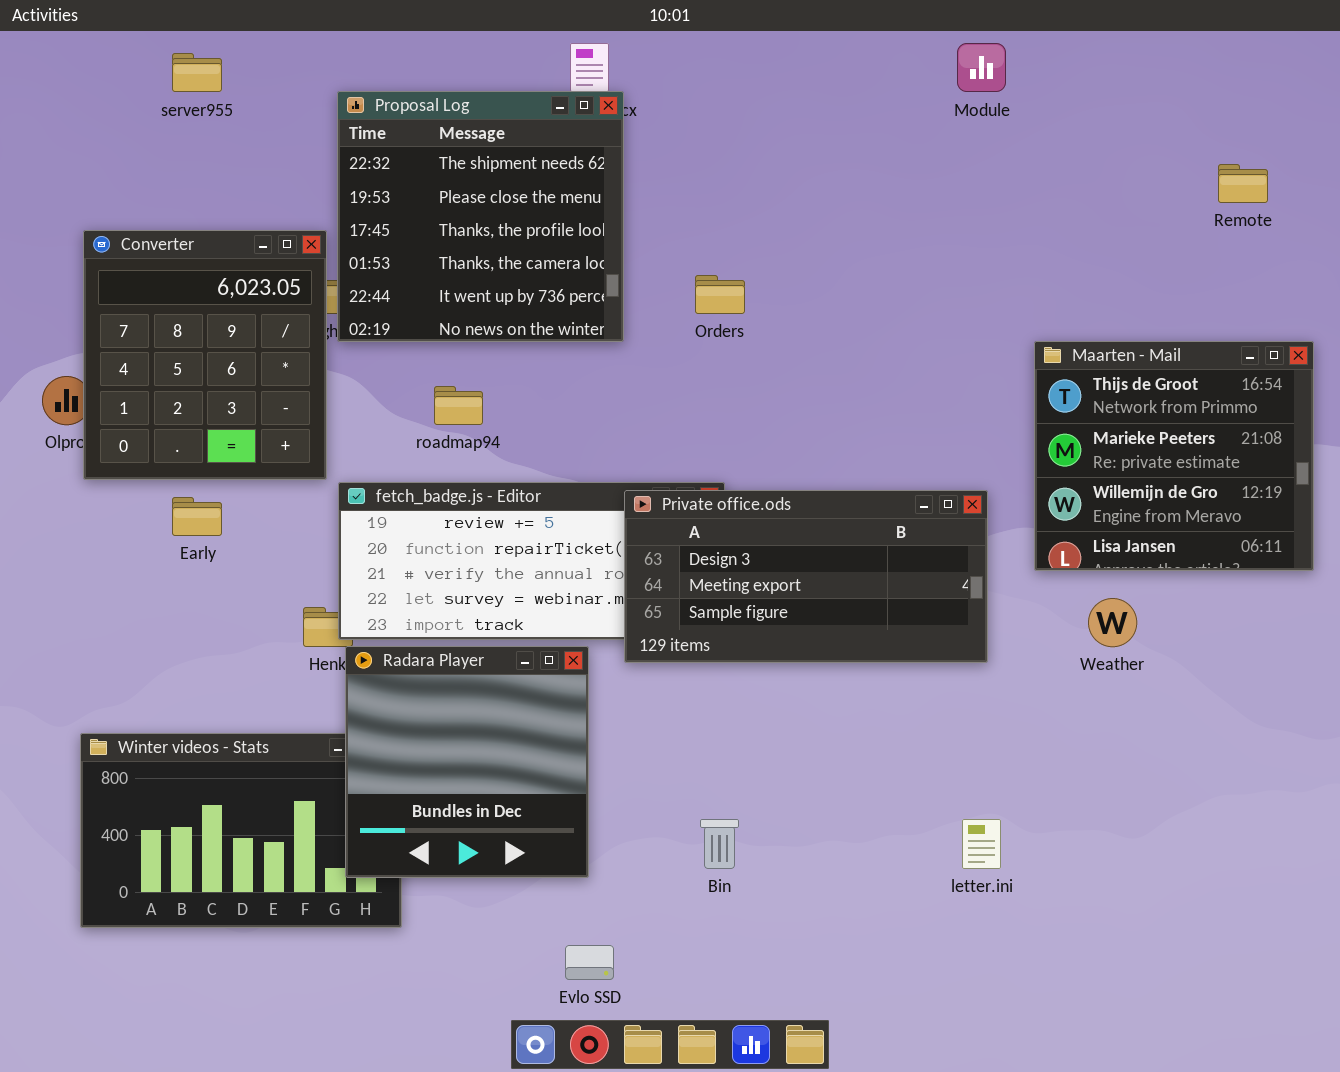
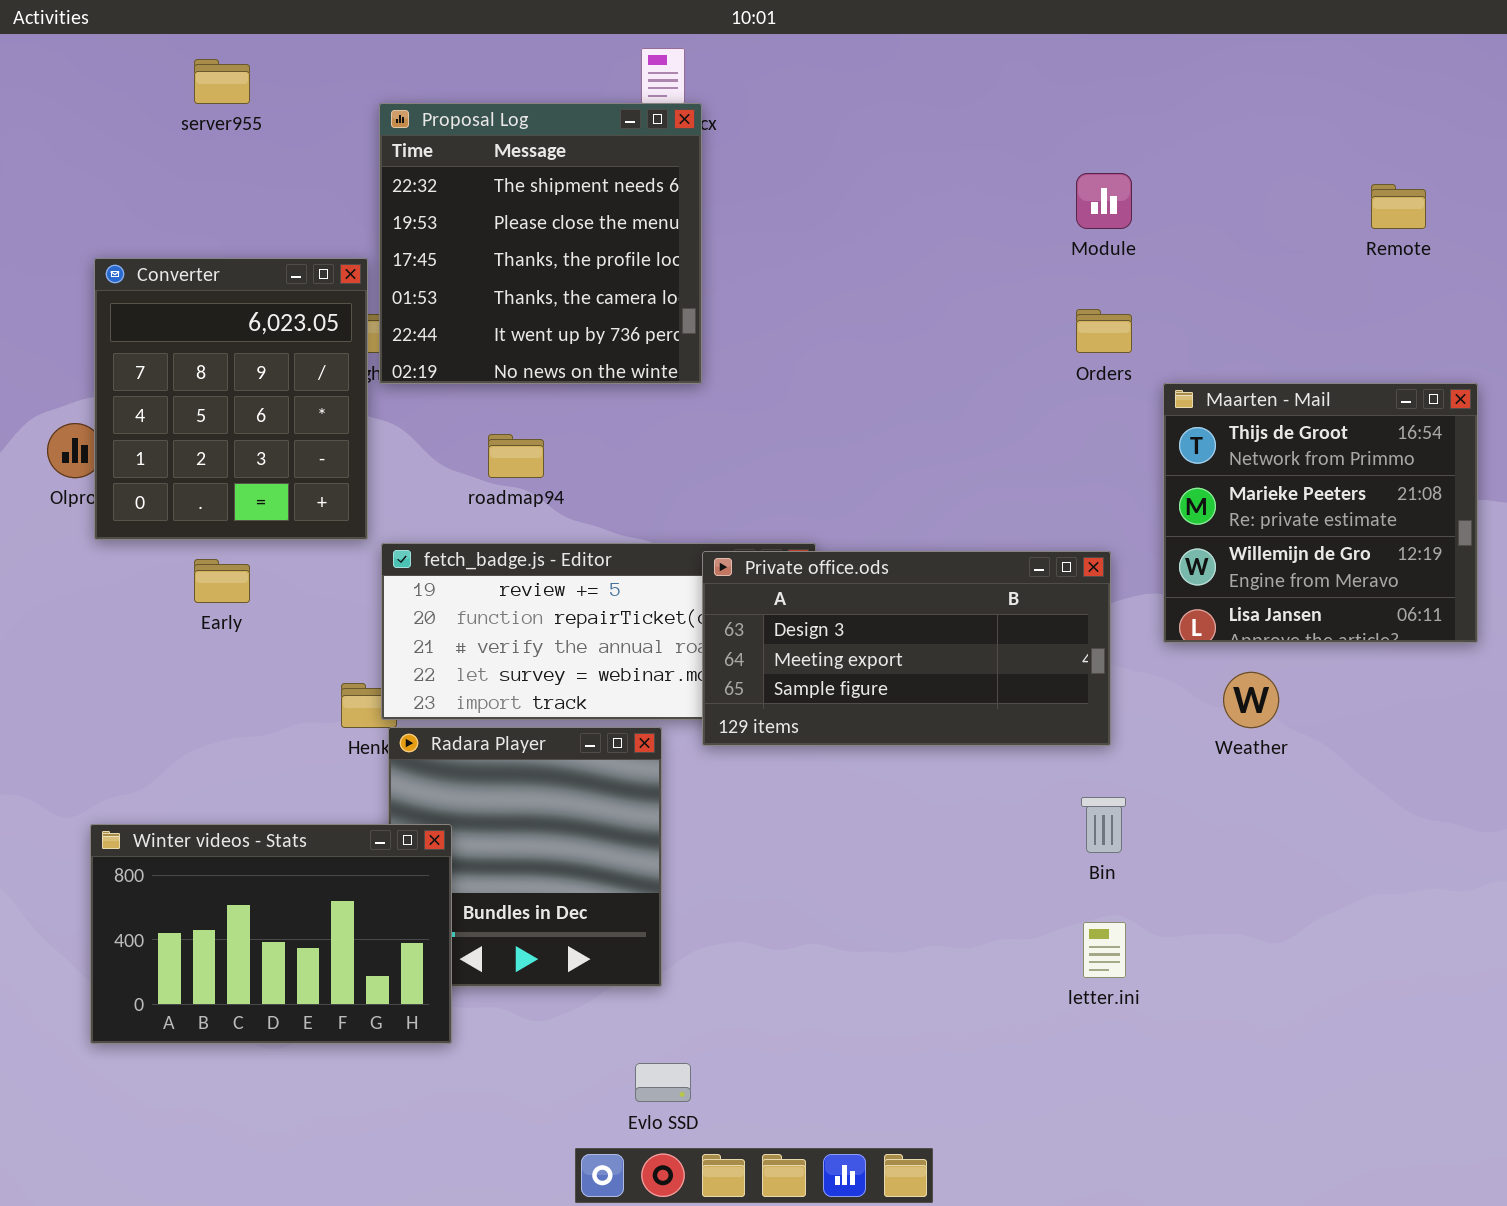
Module: [957,43,1006,92] -> [1076,173,1132,229], moved
Orders: [695,275,745,314] -> [1076,309,1132,353], moved
Winter videos - Stats: [80,733,402,928] -> [90,824,452,1044], raised
Bin: [700,819,739,869] -> [1081,797,1126,853], moved

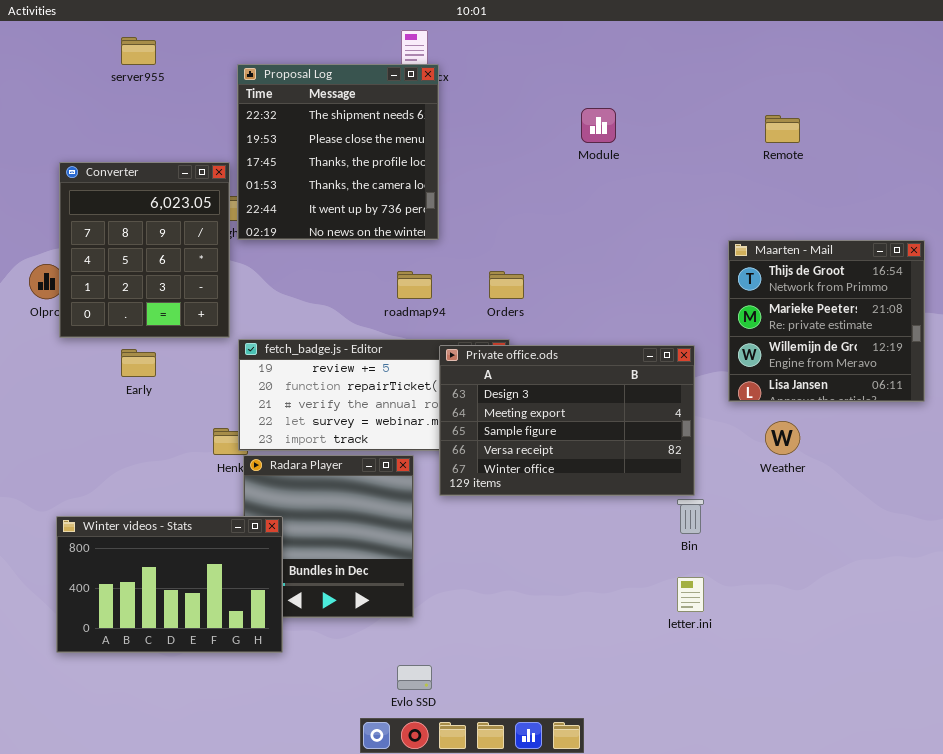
Module: [1076,173,1132,229] -> [581,108,616,143], moved
Remote: [1371,184,1426,229] -> [765,115,800,143], moved
Orders: [1076,309,1132,353] -> [489,271,524,299], moved
roadmap94: [488,434,544,478] -> [397,271,432,299], moved
Private office.ods: [702,551,1111,746] -> [439,345,695,496], resized

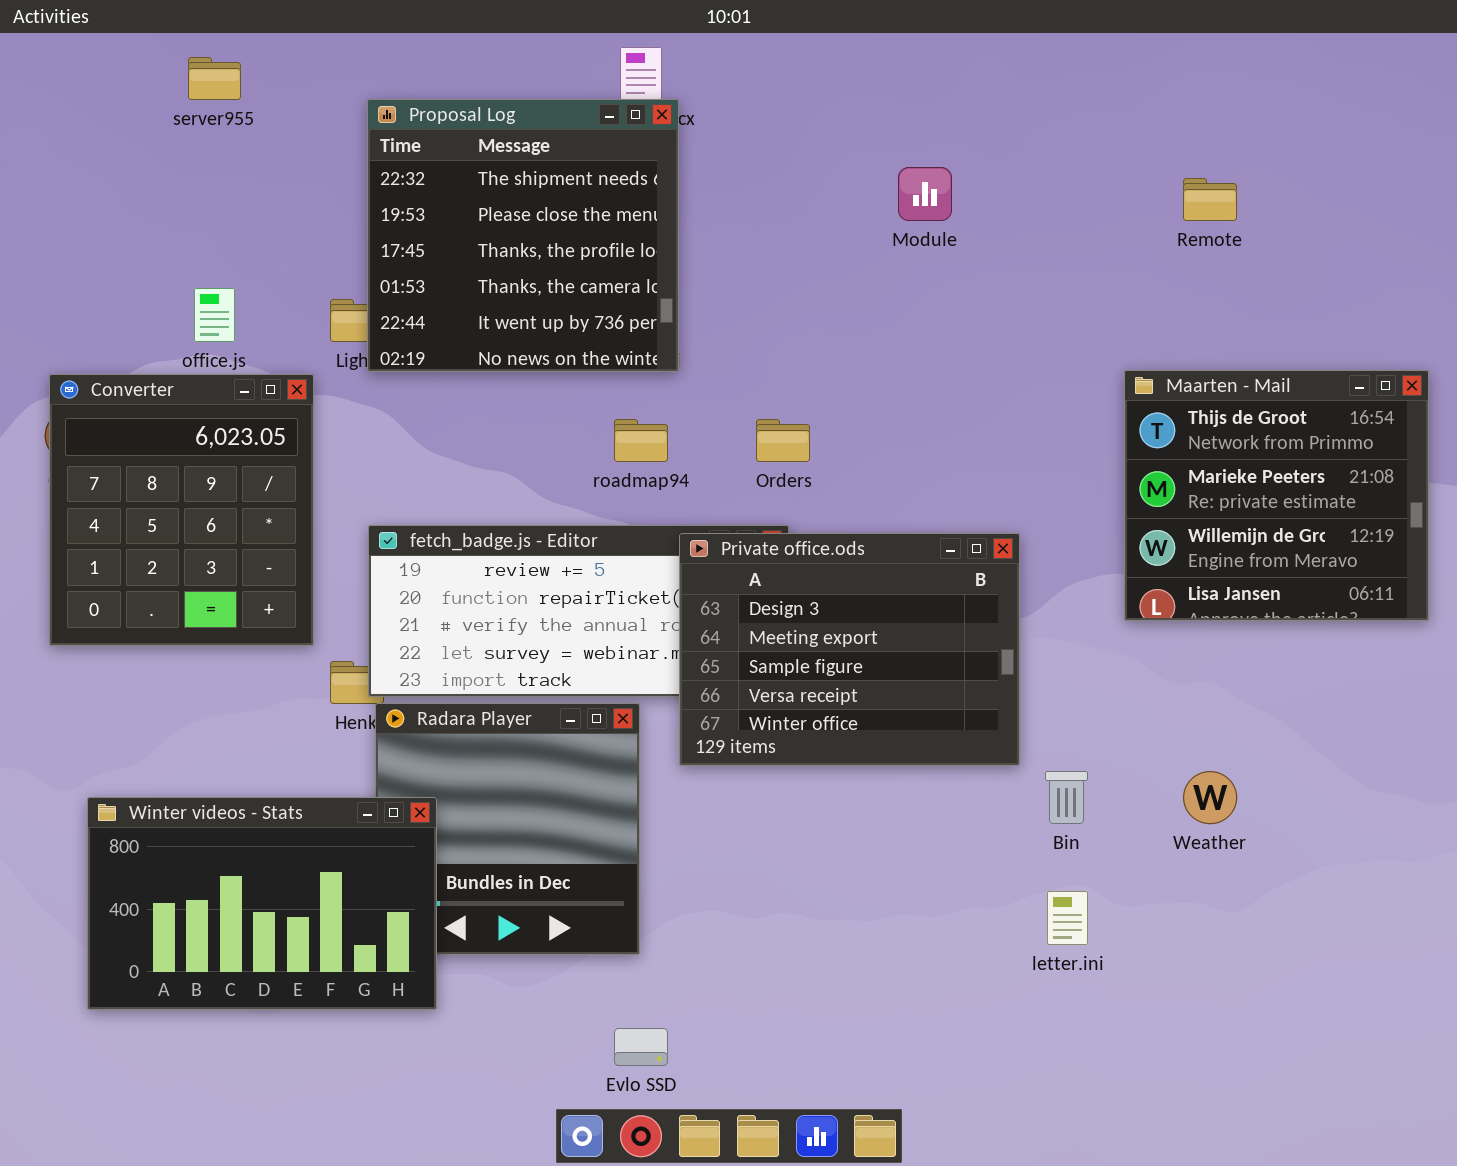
Converter: [59,162,230,338] -> [49,374,314,646], moved
Private office.ods: [439,345,695,496] -> [679,533,1020,766], resized
Weather: [765,421,800,455] -> [1183,771,1237,824], moved

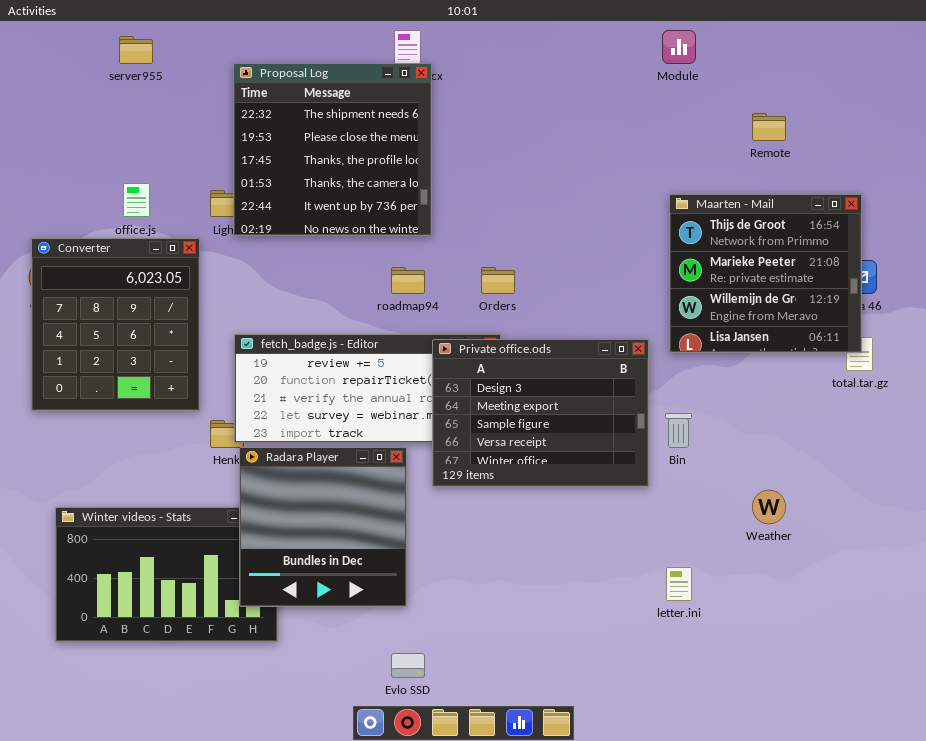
Module: [898,167,952,221] -> [662,30,696,64], moved
Maarten - Mail: [1124,370,1429,621] -> [669,194,862,353], moved
Radara Player: [375,703,640,955] -> [239,447,407,607], raised
Bin: [1045,771,1088,824] -> [665,413,692,448], moved

